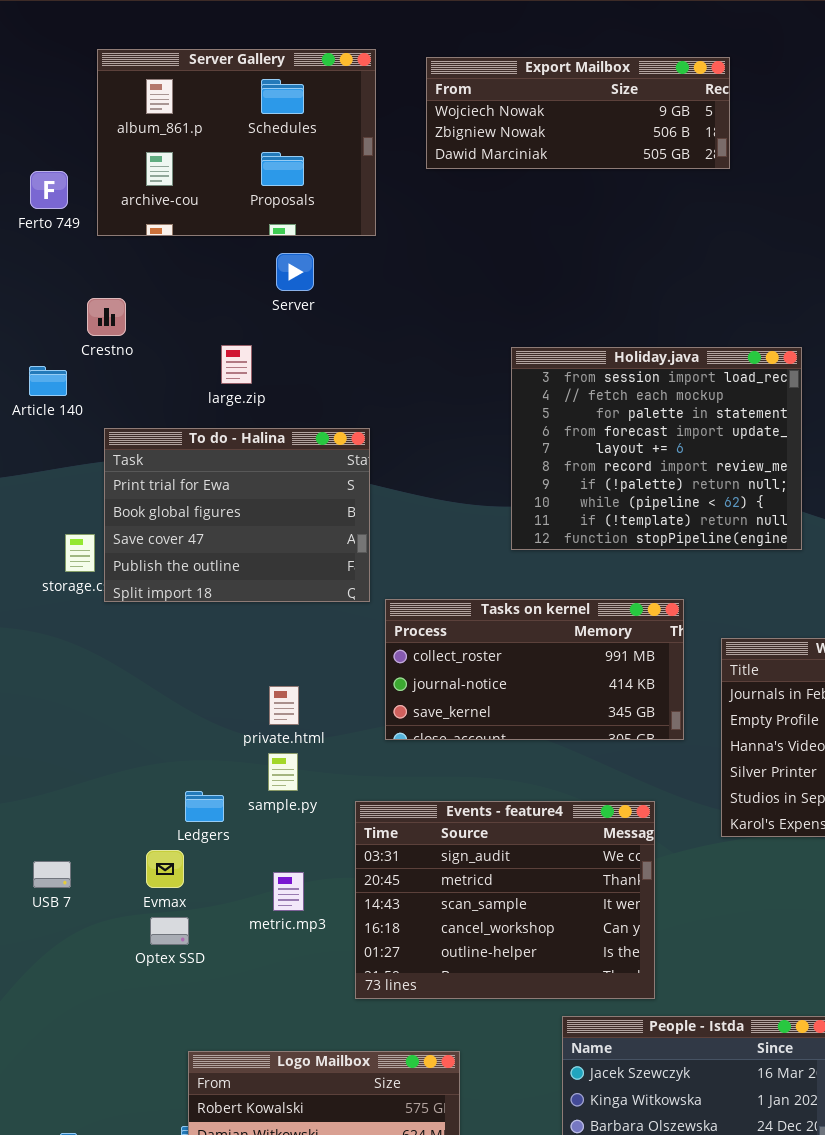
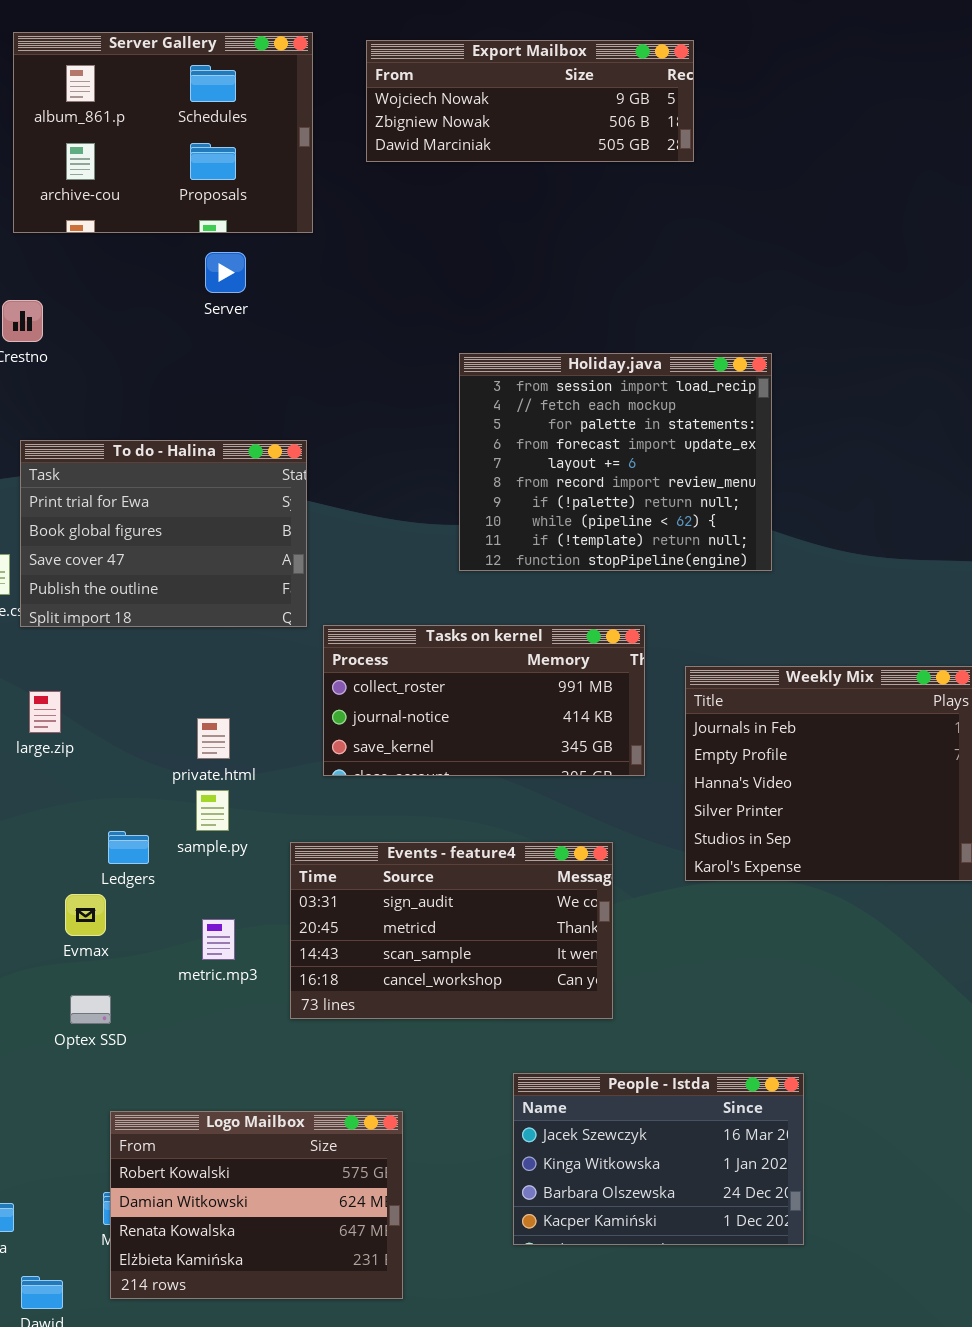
large.zip: [221,345,252,384] -> [29,691,61,733], moved
Events - feature4: [355,801,655,999] -> [290,842,613,1019], resized
Optex SSD: [150,917,189,945] -> [70,995,111,1024], moved

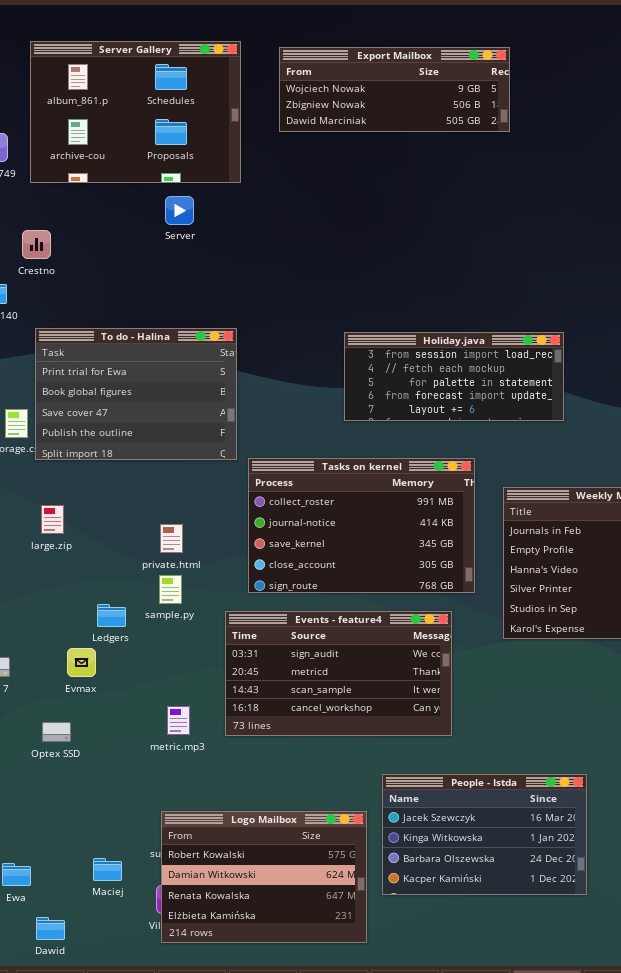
Holiday.java: [459,353,772,571] -> [344,332,564,421], resized
Tasks on kernel: [323,625,645,776] -> [248,458,475,593], resized
metric.mp3: [202,919,235,960] -> [167,706,190,735], moved
Optex SSD: [70,995,111,1024] -> [42,722,71,742], moved
Logo Mailbox: [110,1111,403,1299] -> [161,811,367,943], moved

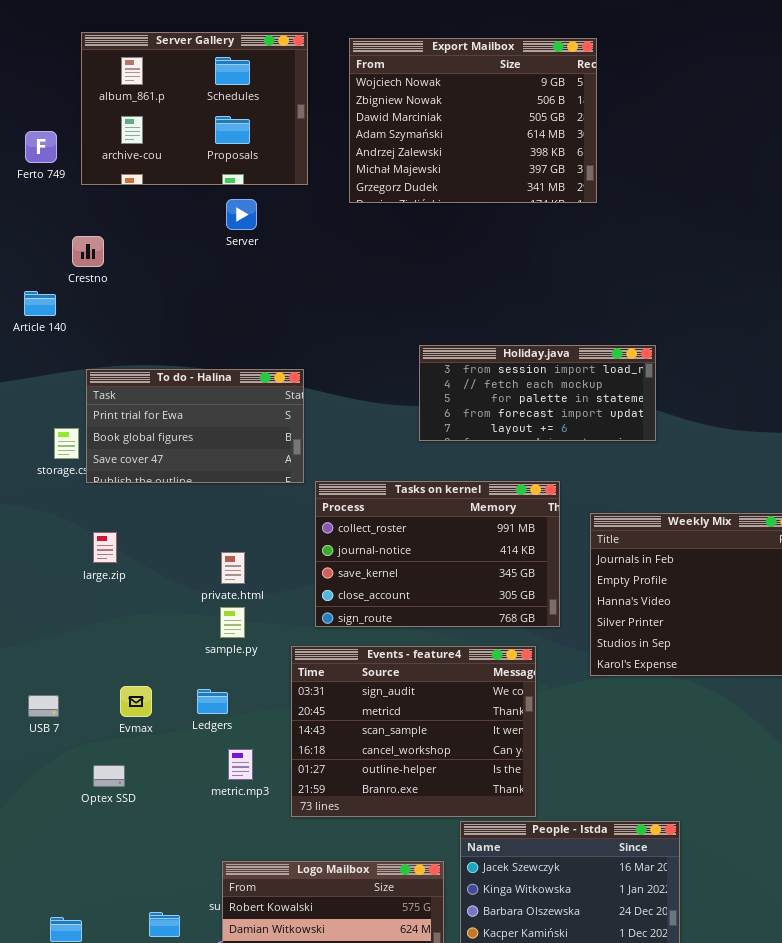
Export Mailbox: [279,47,510,132] -> [349,38,597,203], resized
To do - Halina: [35,328,237,460] -> [86,369,304,483], resized
Ledgers: [97,604,126,627] -> [197,689,228,714], moved
Events - feature4: [225,611,452,736] -> [291,646,536,817], resized

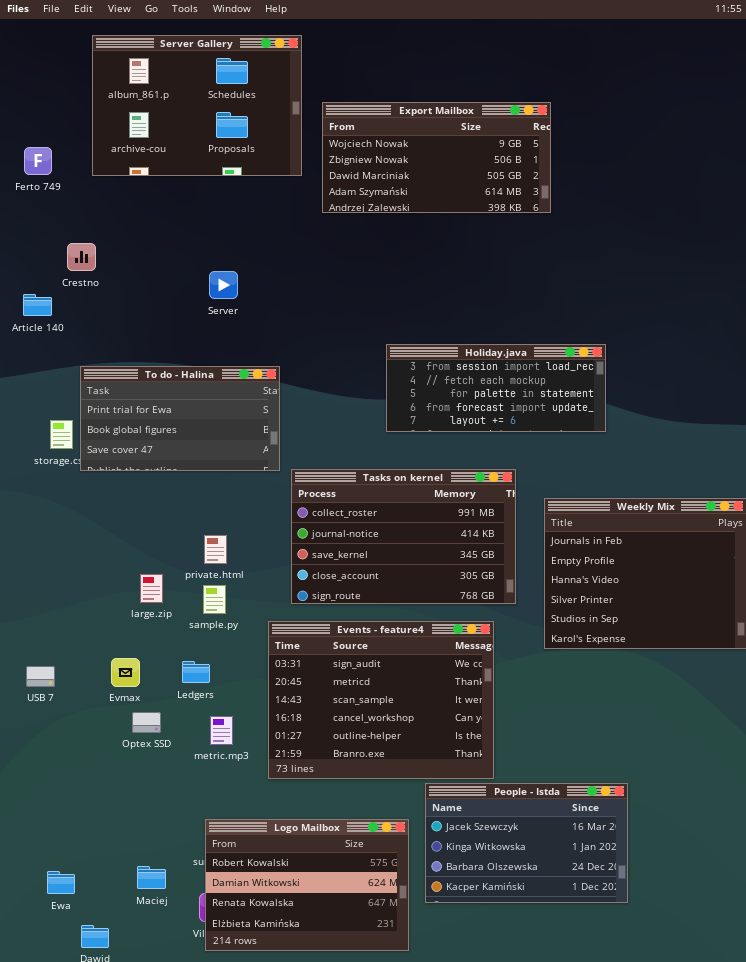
Server Gallery: [81,32,308,185] -> [92,35,302,176], moved
Export Mailbox: [349,38,597,203] -> [322,102,551,213], resized
Server: [226,199,257,230] -> [209,271,238,299], moved
large.zip: [93,532,117,563] -> [140,574,163,603], moved
Optex SSD: [93,765,125,787] -> [132,712,161,733], moved

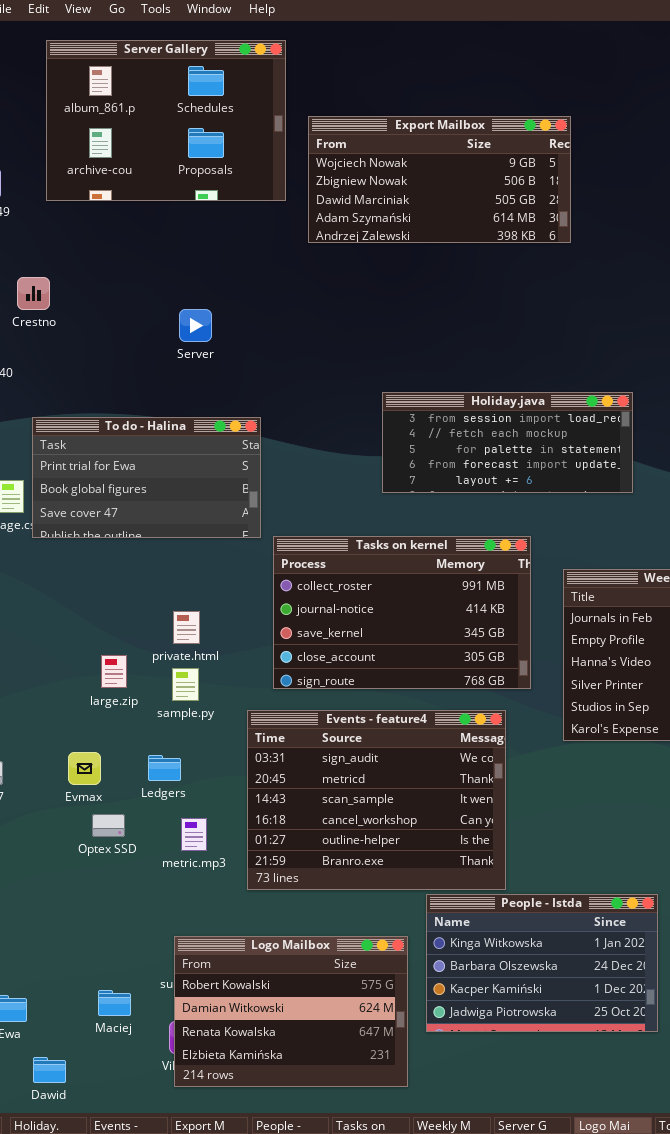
People - Istda: [425,783,628,903] -> [426,894,658,1032], scrolled down 1 row

